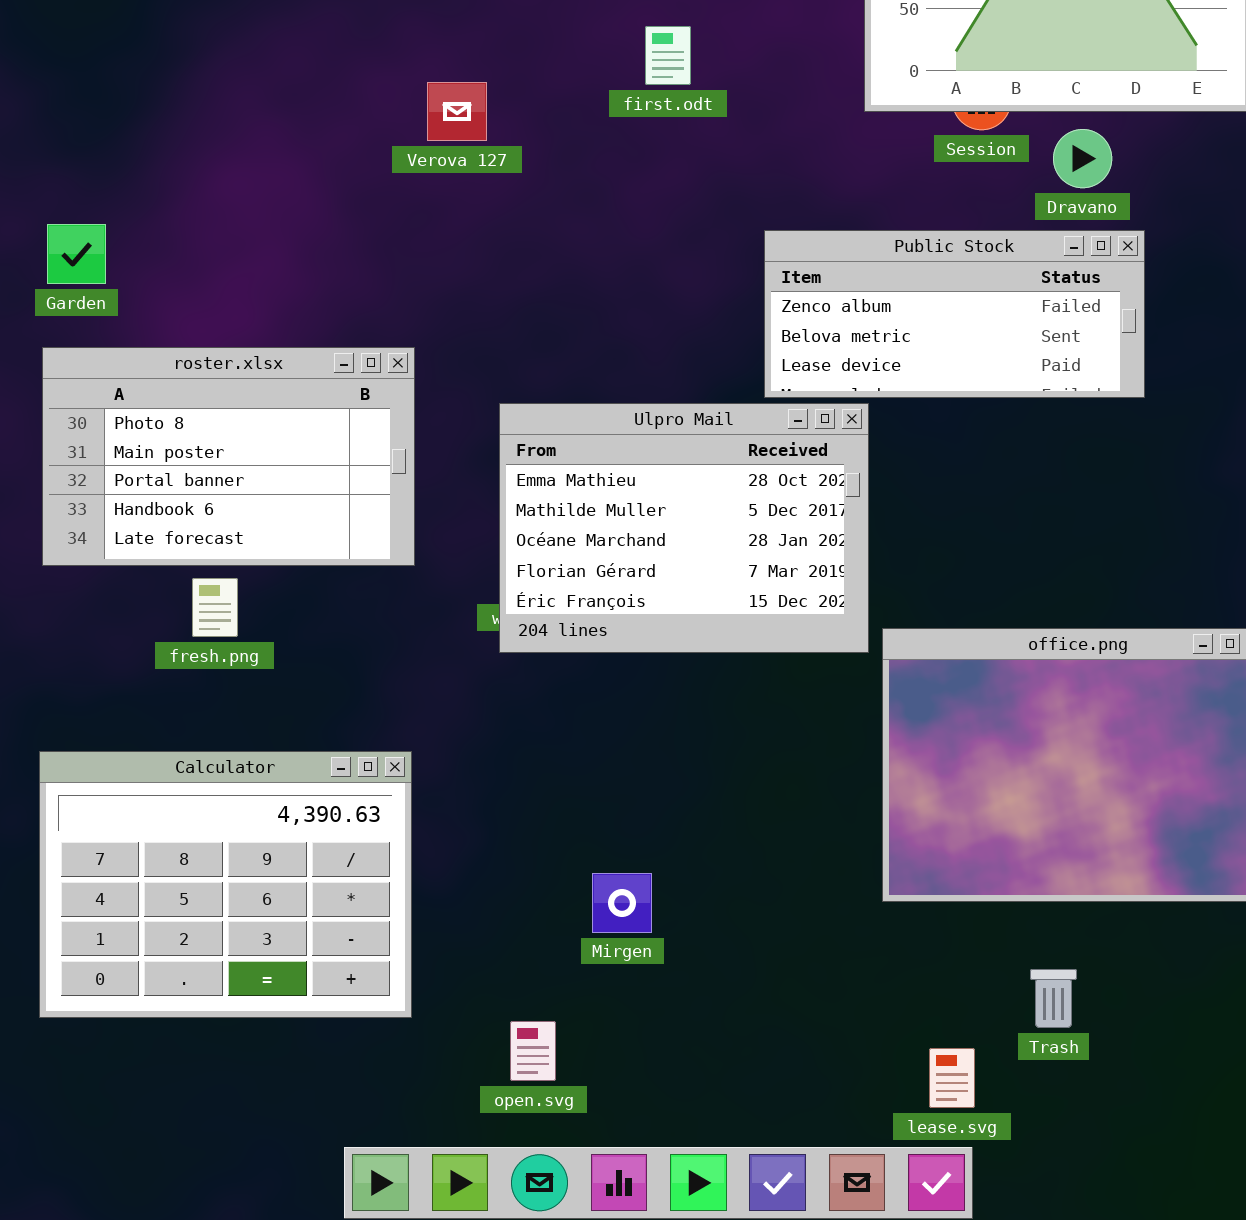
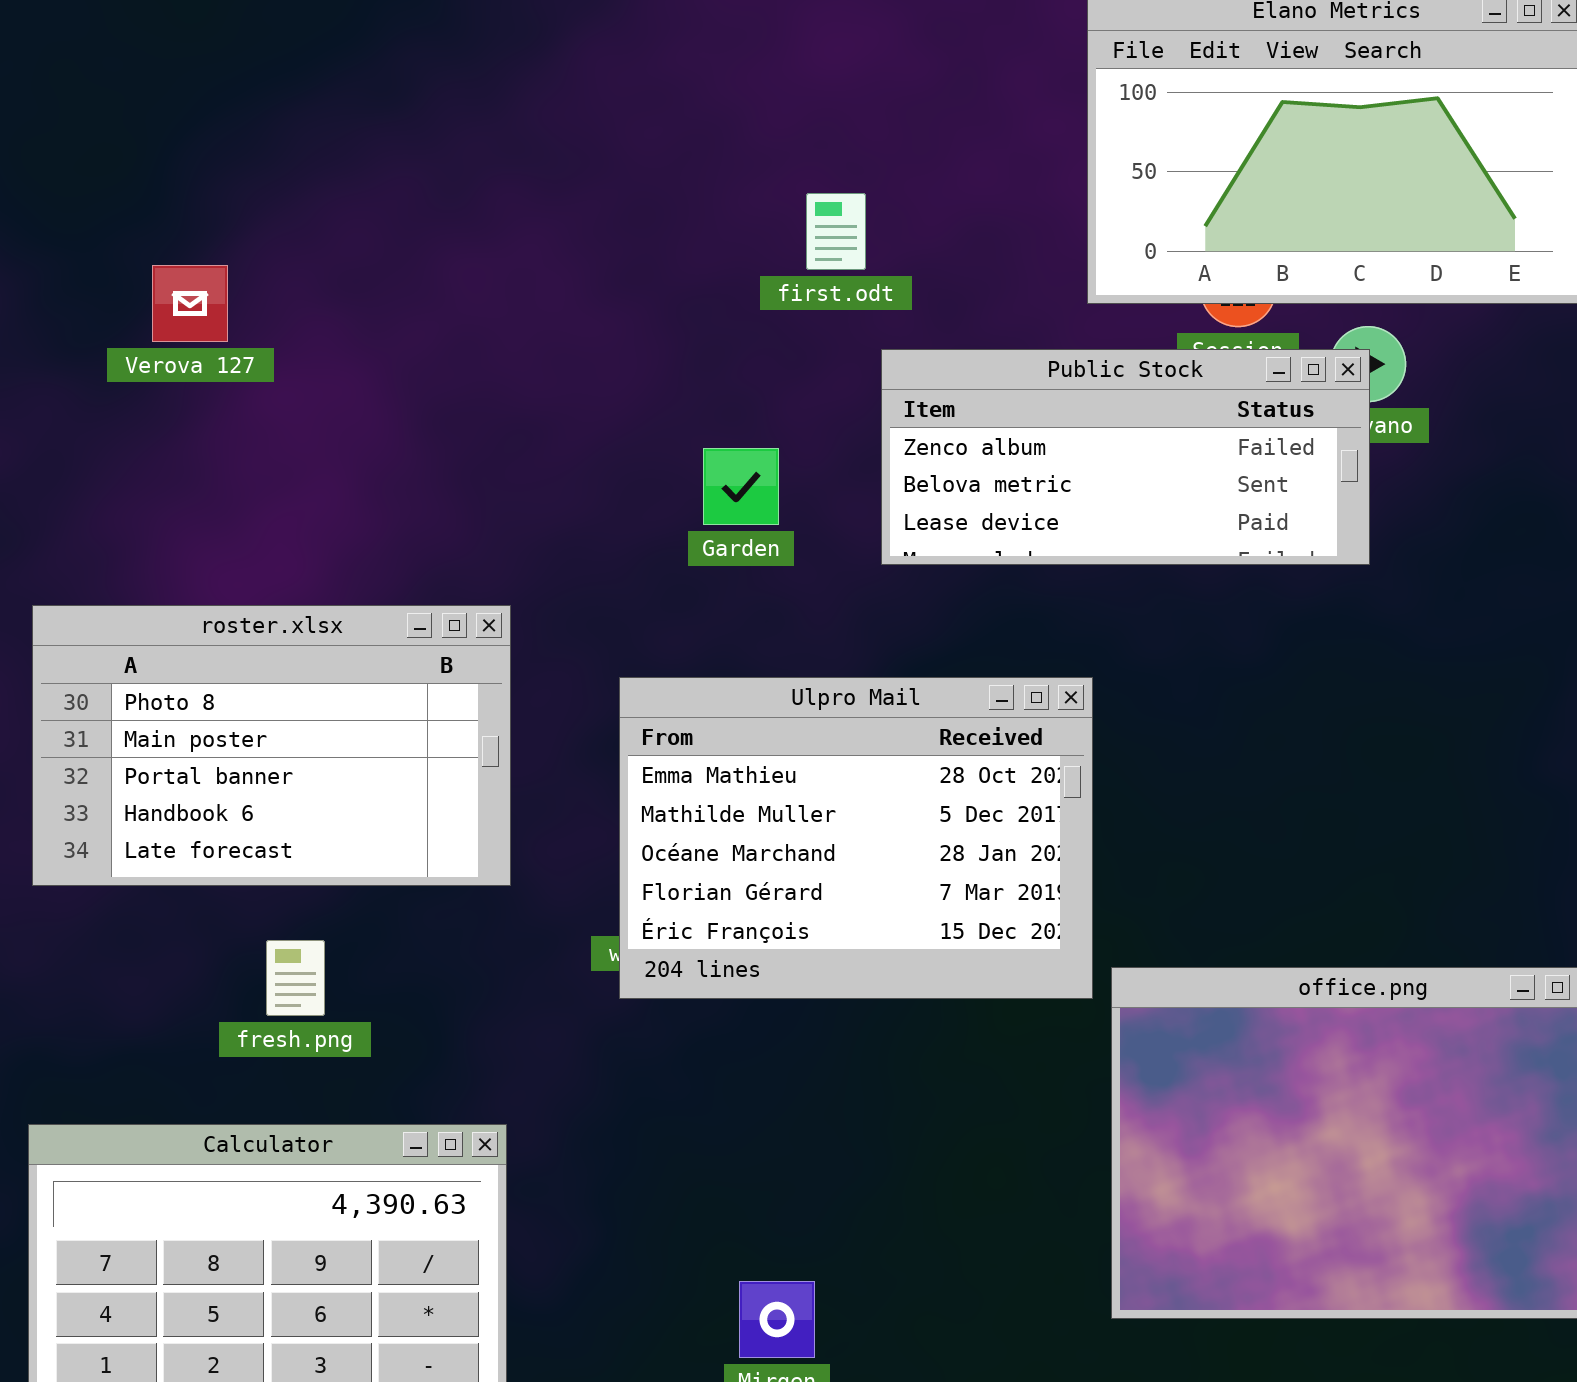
Verova 127: [427,82,487,141] -> [152,265,228,342], moved
Garden: [47,224,106,284] -> [703,448,779,525], moved
Public Stock: [764,230,1145,398] -> [881,349,1370,565], moved
fresh.png: [192,578,238,637] -> [266,940,325,1016], moved

